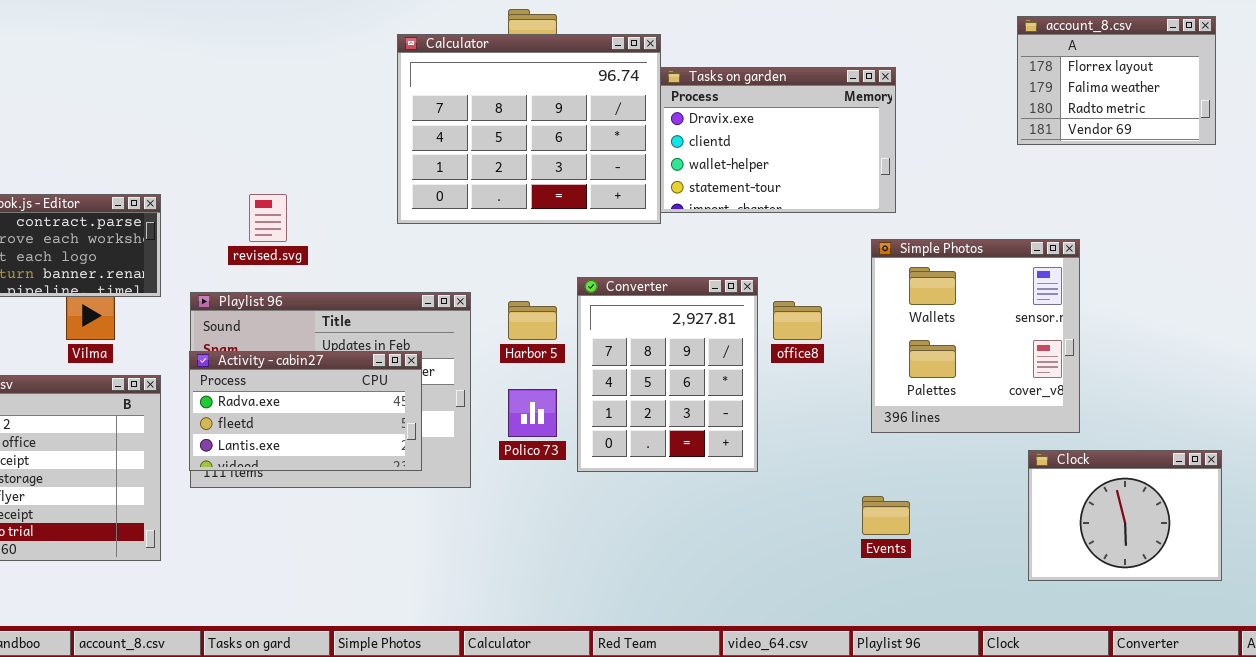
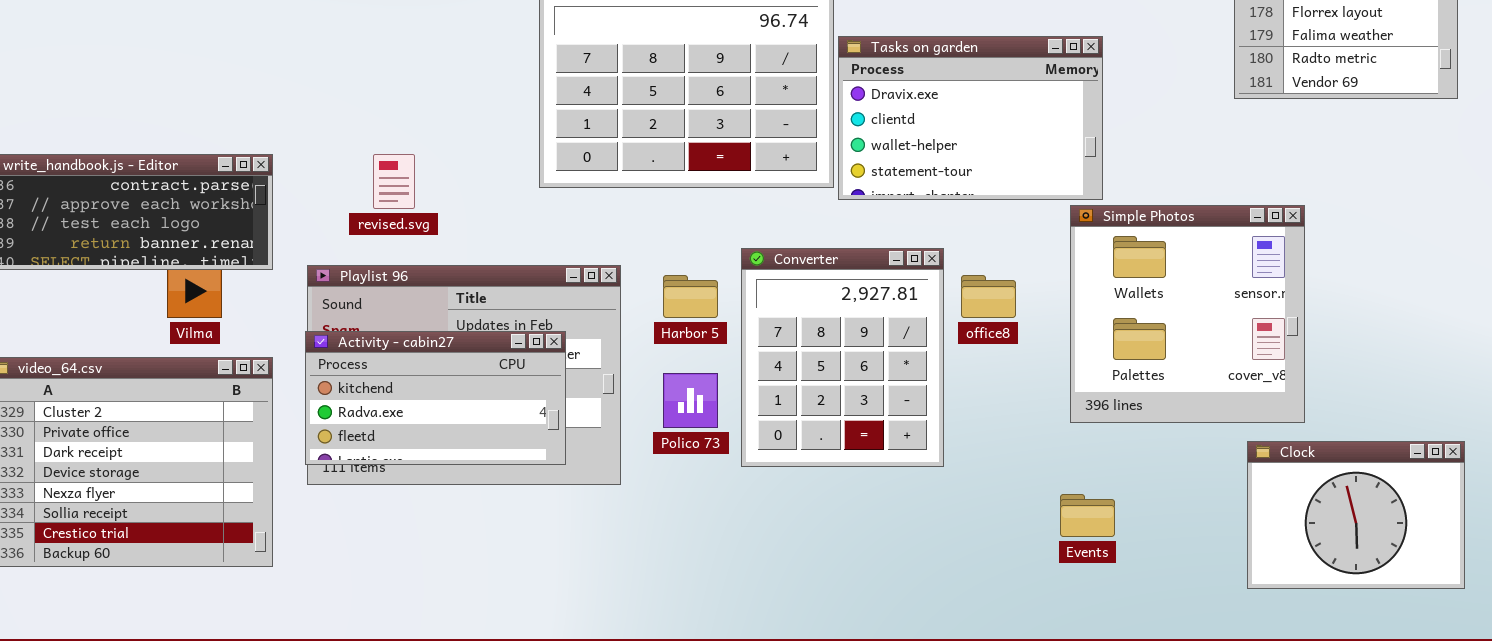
Tasks on garden: [660,67,896,213] -> [838,36,1103,200], moved
Activity - cabin27: [189,351,422,471] -> [305,331,566,465], scrolled up 1 row

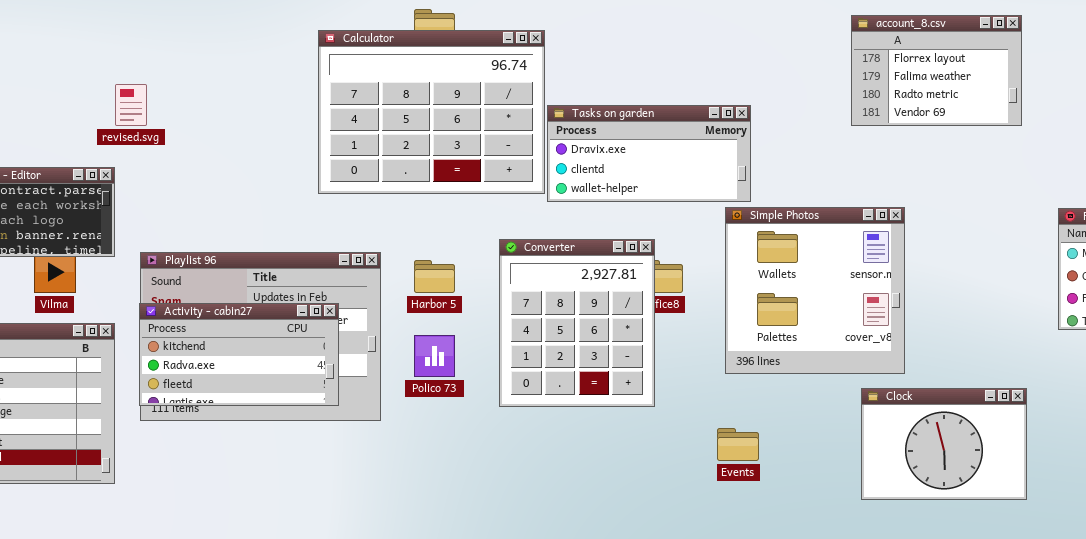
Tasks on garden: [838,36,1103,200] -> [547,105,751,202], resized
revised.svg: [373,154,415,209] -> [115,84,147,126], moved
Converter: [741,248,944,467] -> [499,239,655,407], moved

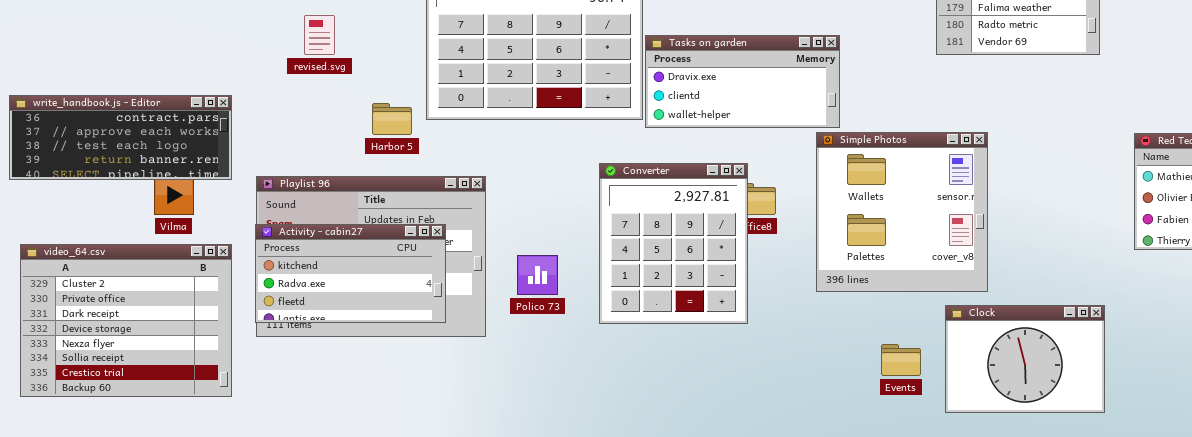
revised.svg: [115,84,147,126] -> [304,15,335,55], moved
Harbor 5: [414,260,455,293] -> [372,103,412,135], moved
Events: [717,428,759,461] -> [881,344,921,376], moved

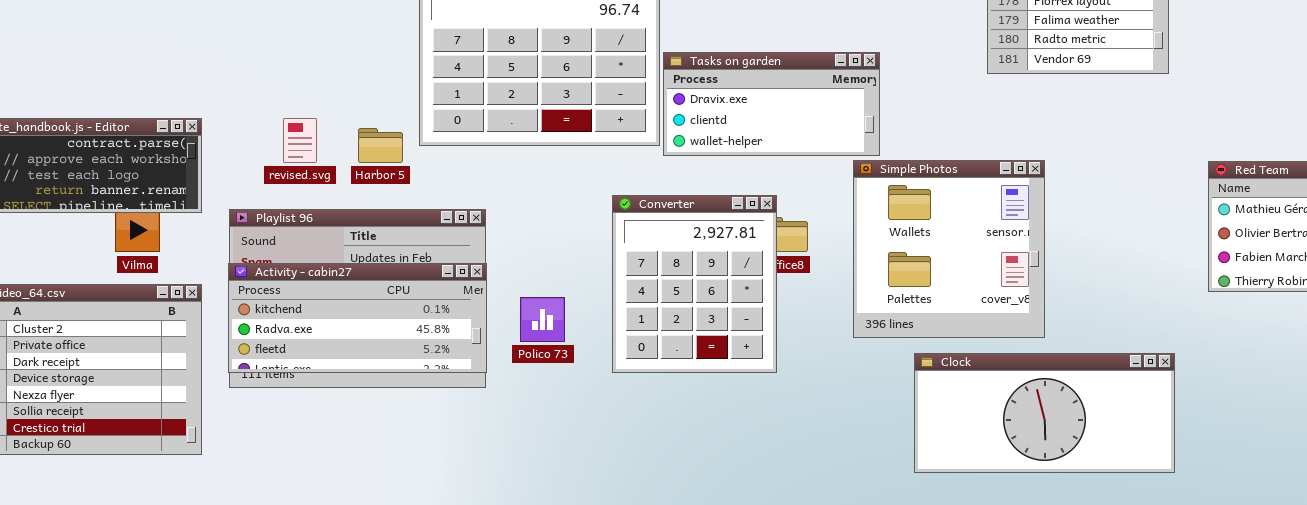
revised.svg: [304,15,335,55] -> [283,118,317,163], moved
Activity - cabin27: [255,224,446,323] -> [228,263,487,373], resized
Clock: [945,305,1105,413] -> [914,353,1175,473], resized

